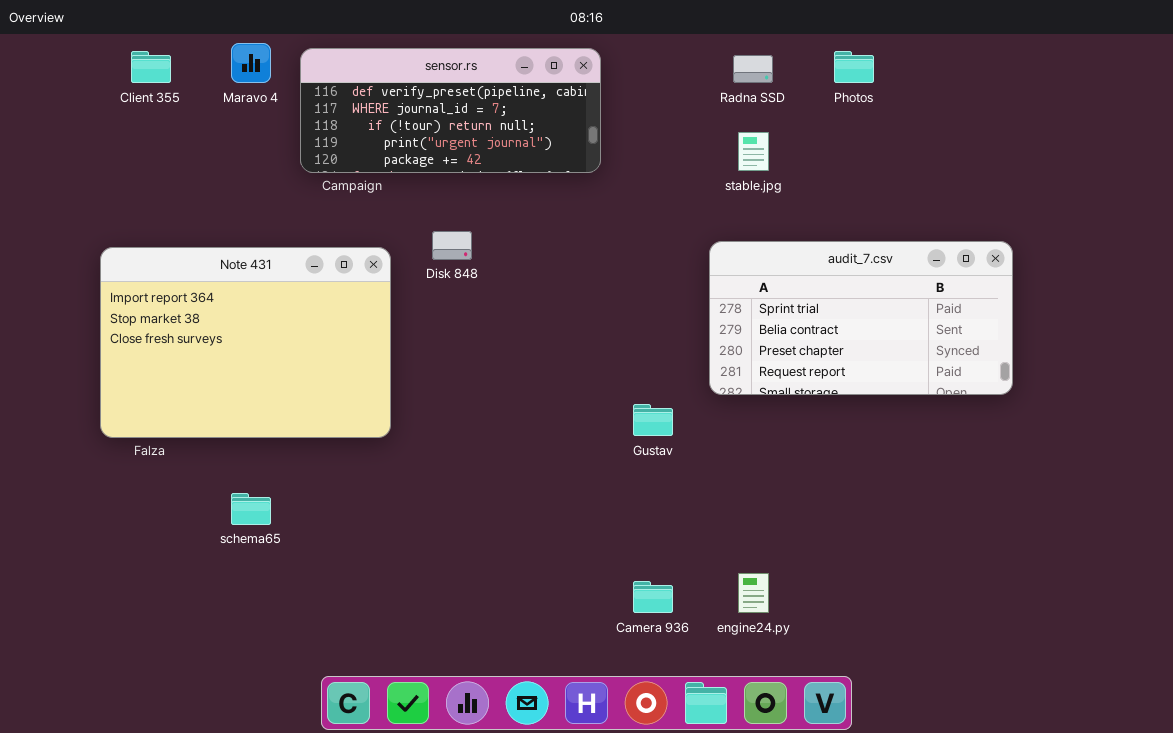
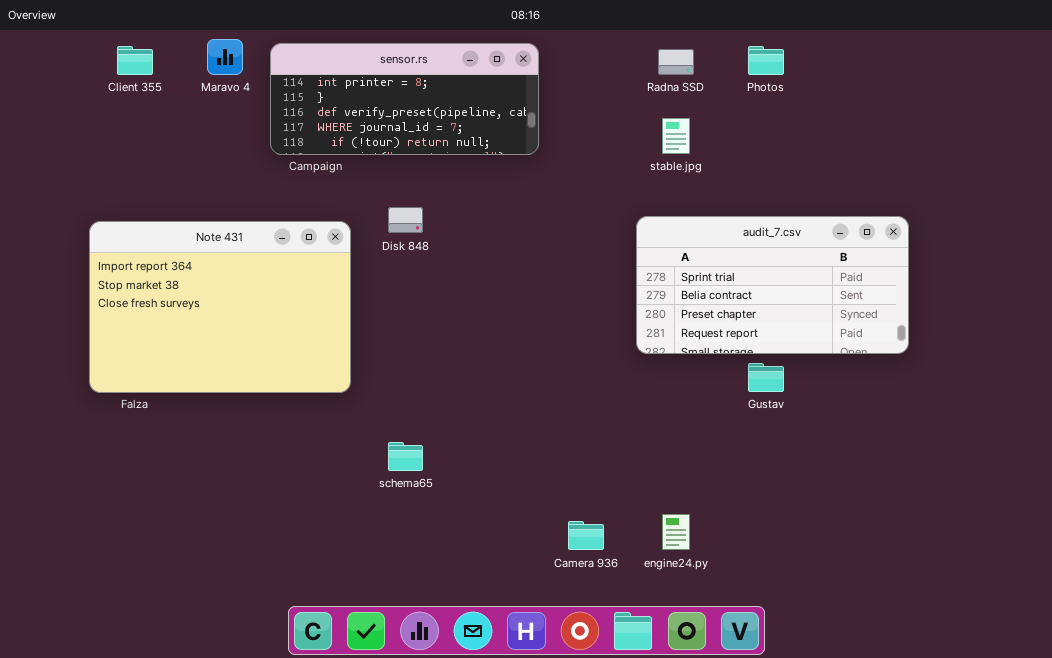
sensor.rs: [300,48,601,173] -> [270,43,539,155], scrolled up 2 rows
Gustav: [633,404,673,436] -> [748,363,784,392], moved
schema65: [231,493,271,525] -> [388,442,423,471], moved

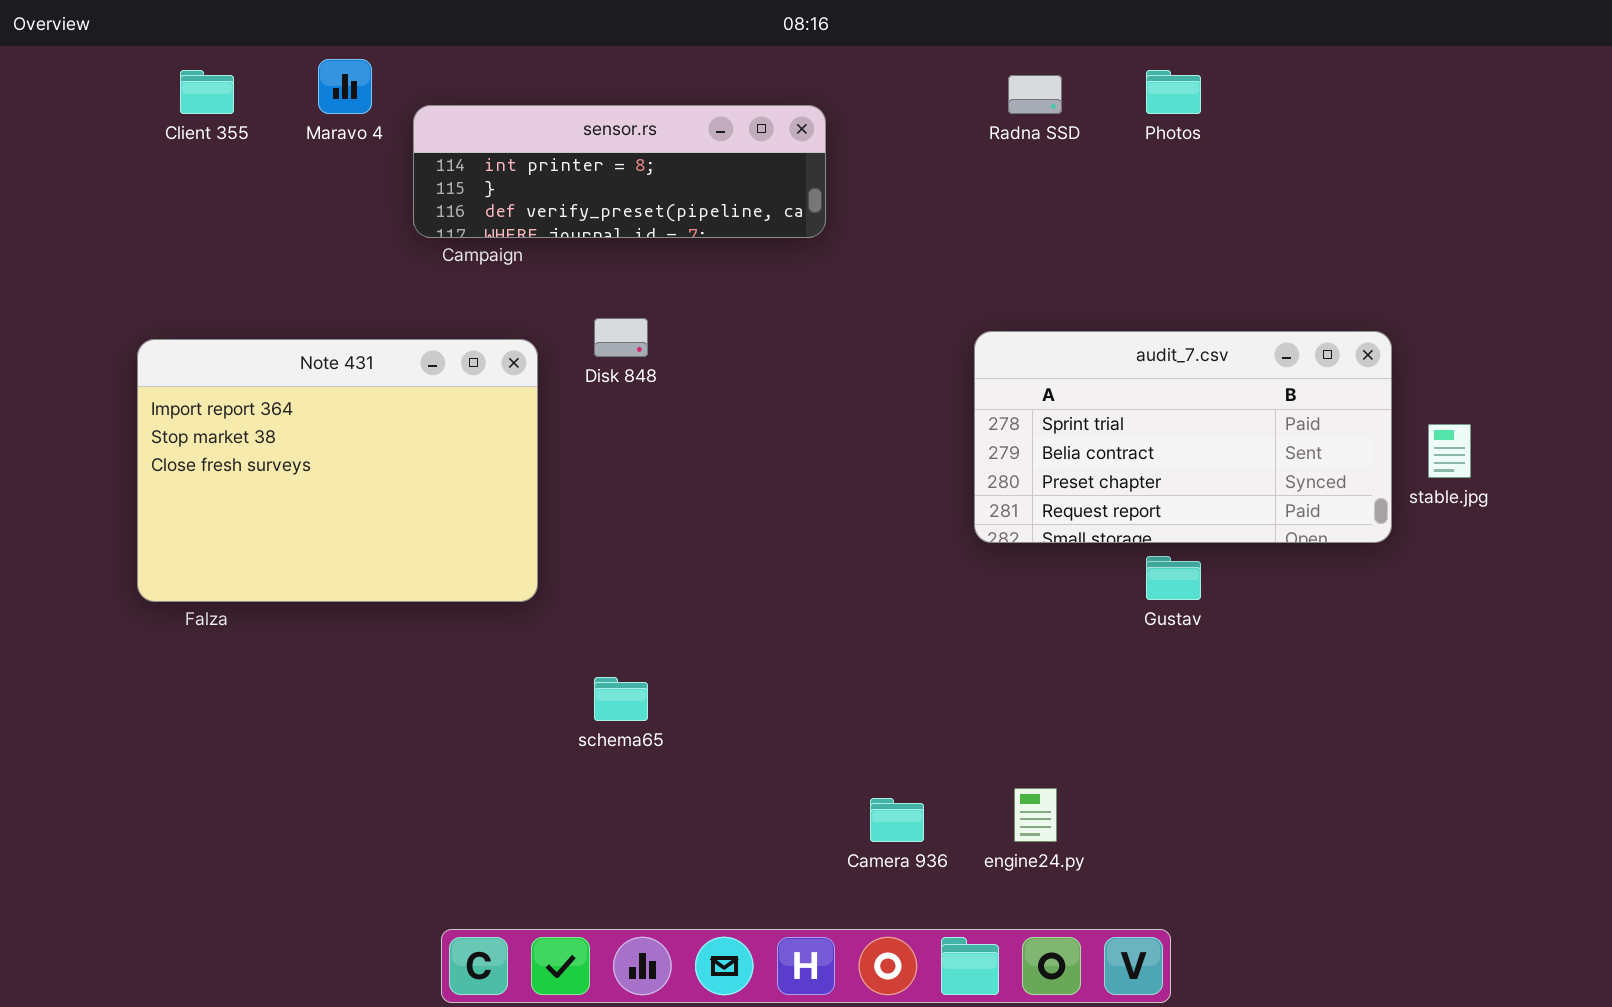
sensor.rs: [270,43,539,155] -> [413,105,826,238], resized
stable.jpg: [662,118,690,154] -> [1428,424,1471,478], moved

